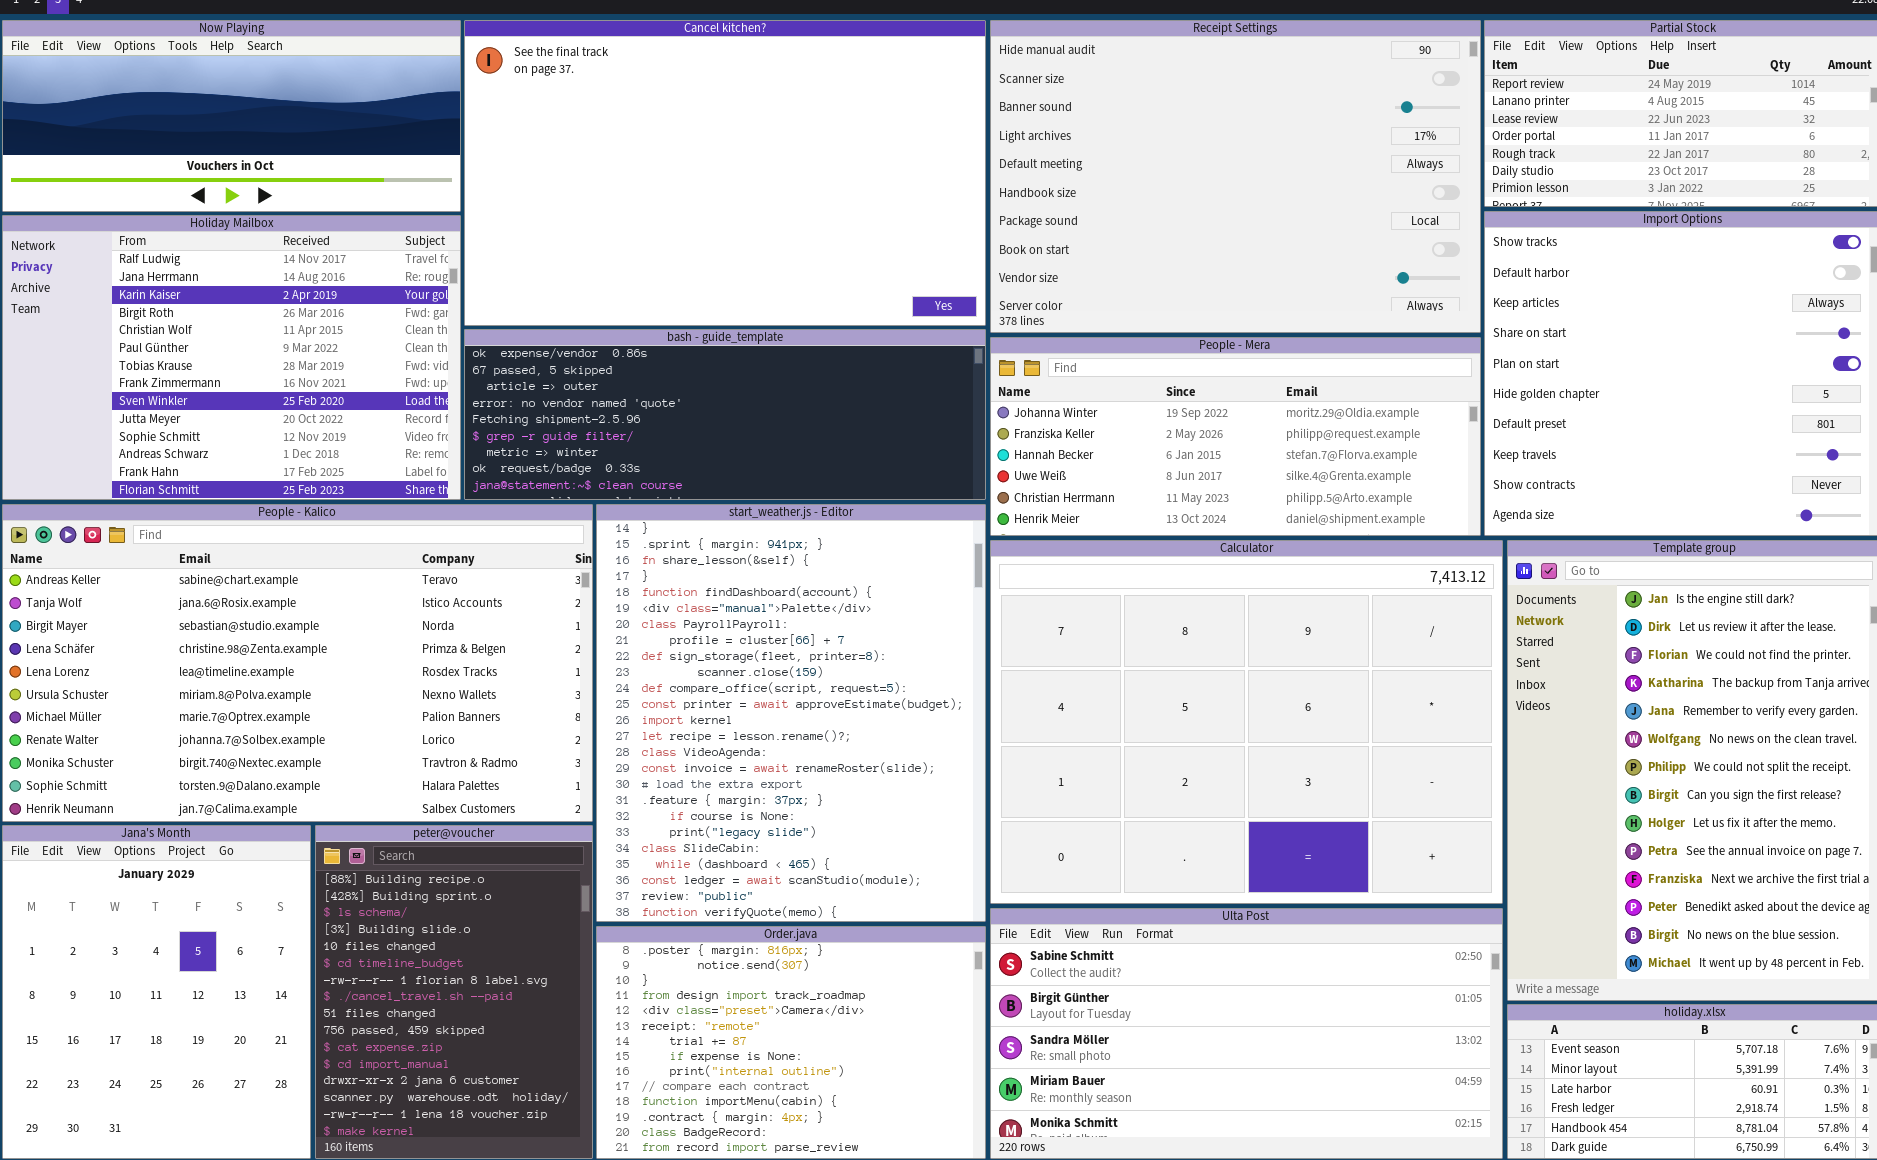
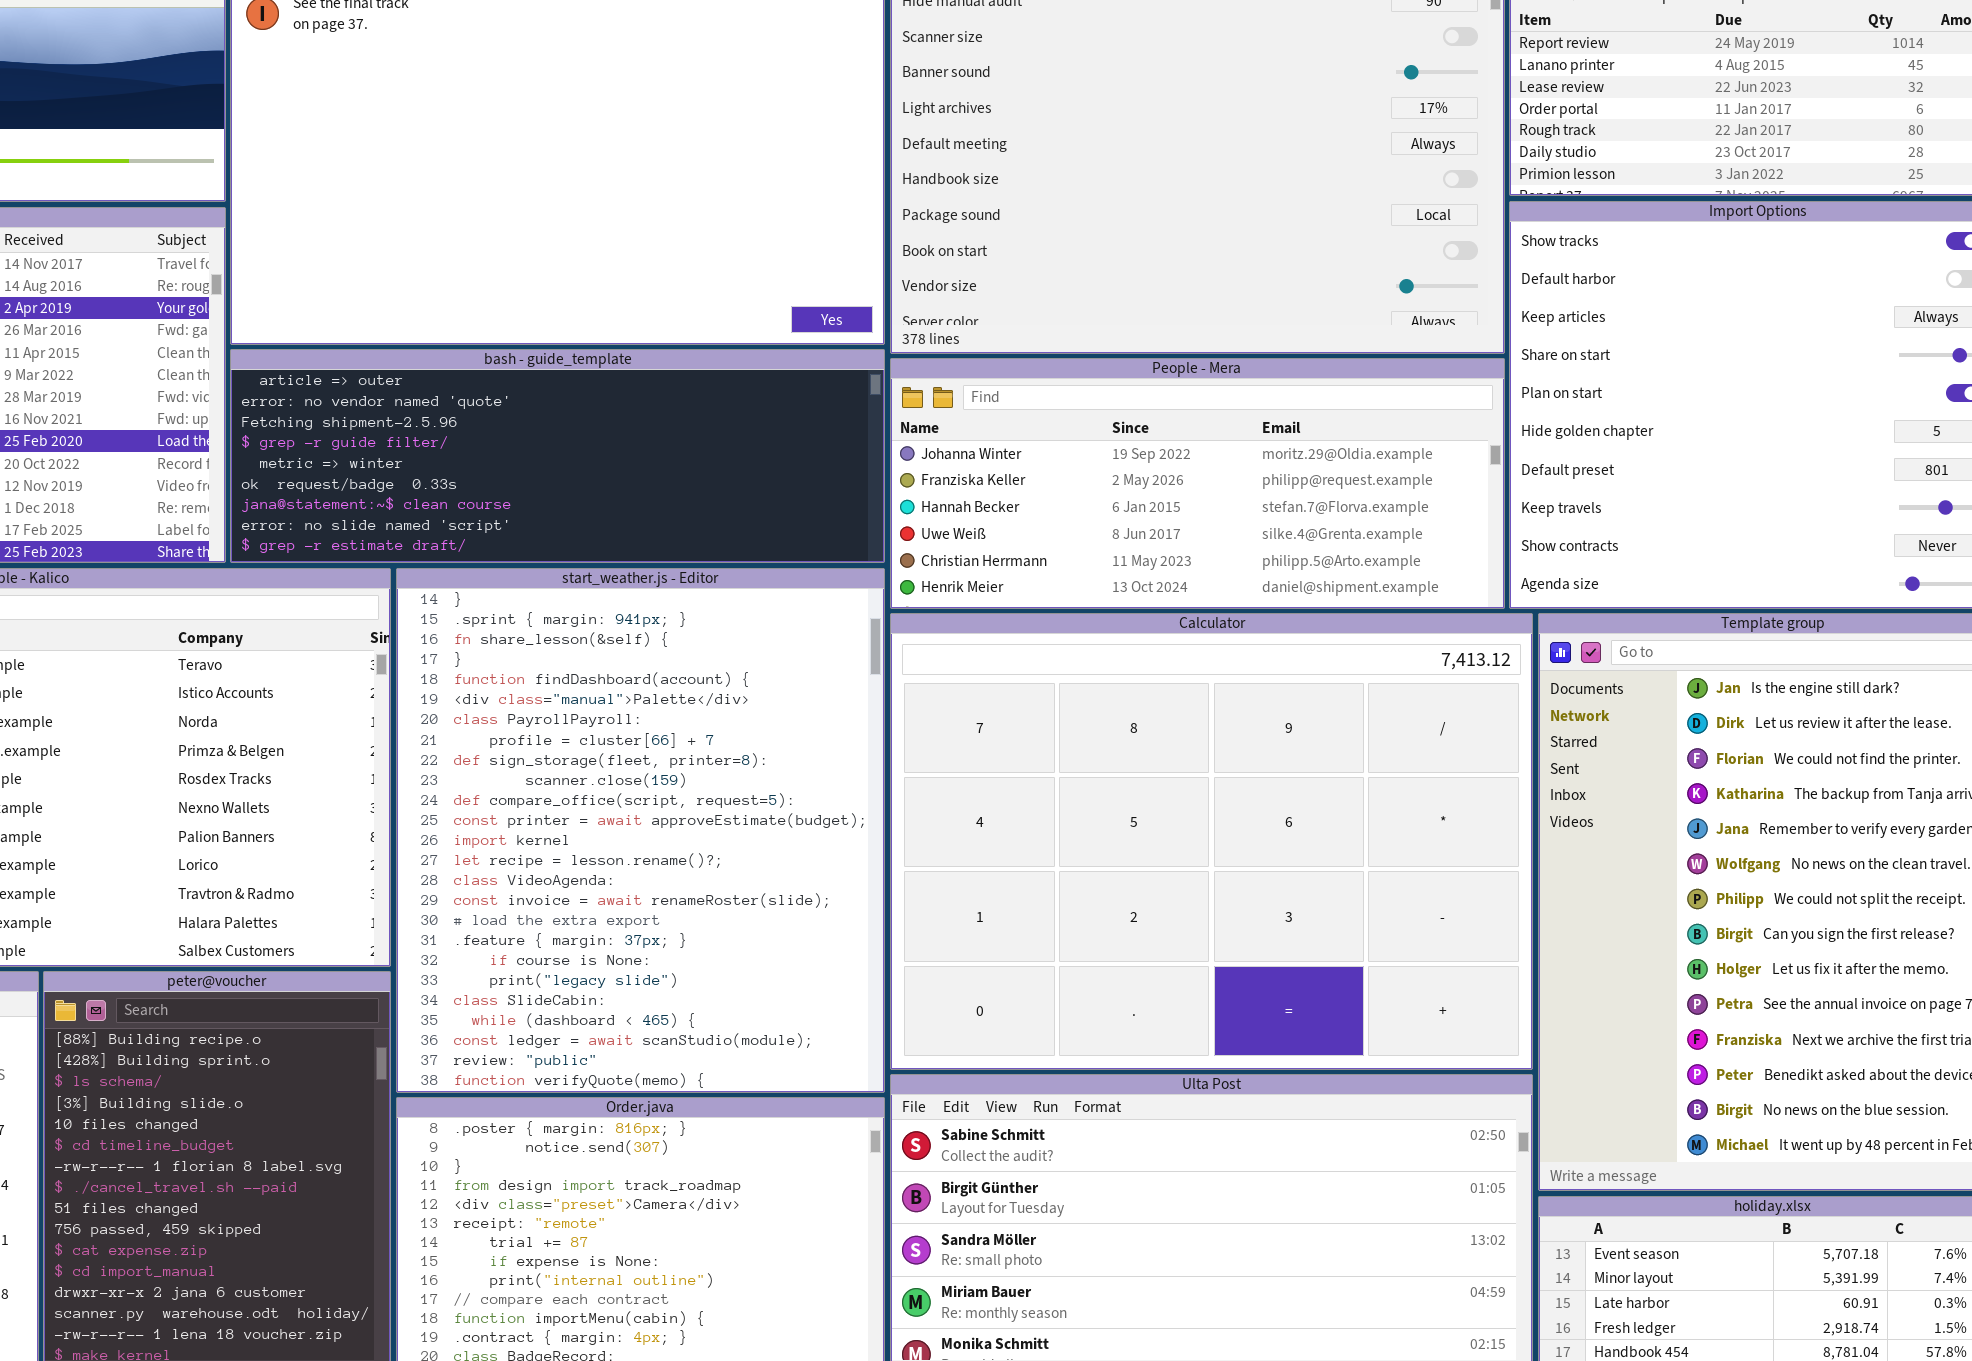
bash - guide_template: [464,329,986,500] -> [230,349,885,563], scrolled down 2 rows

